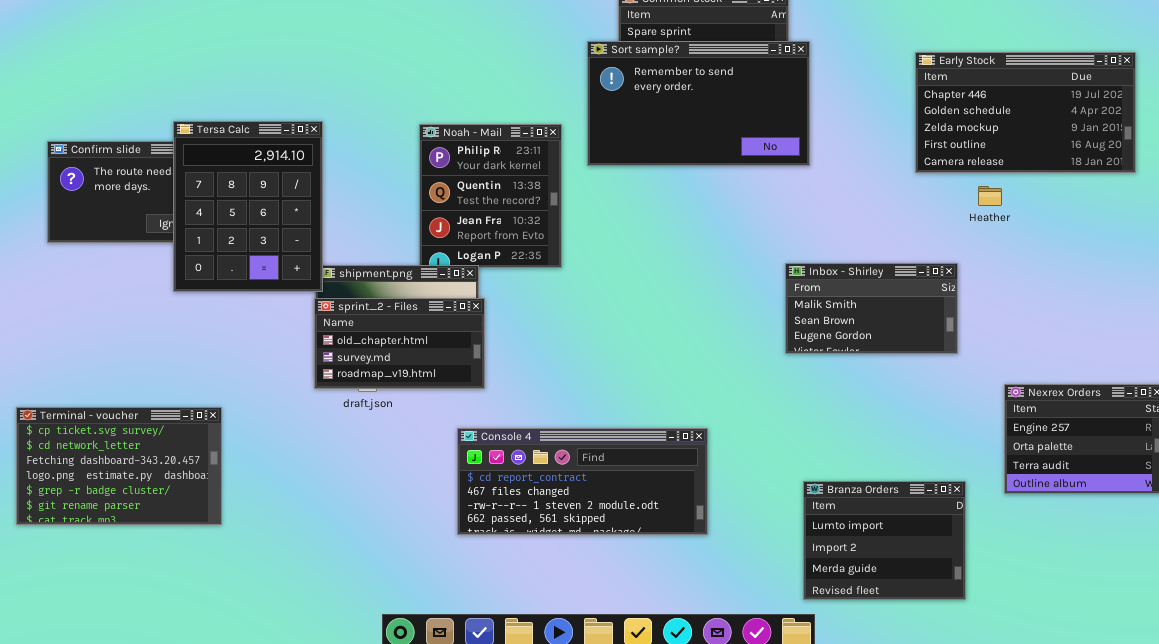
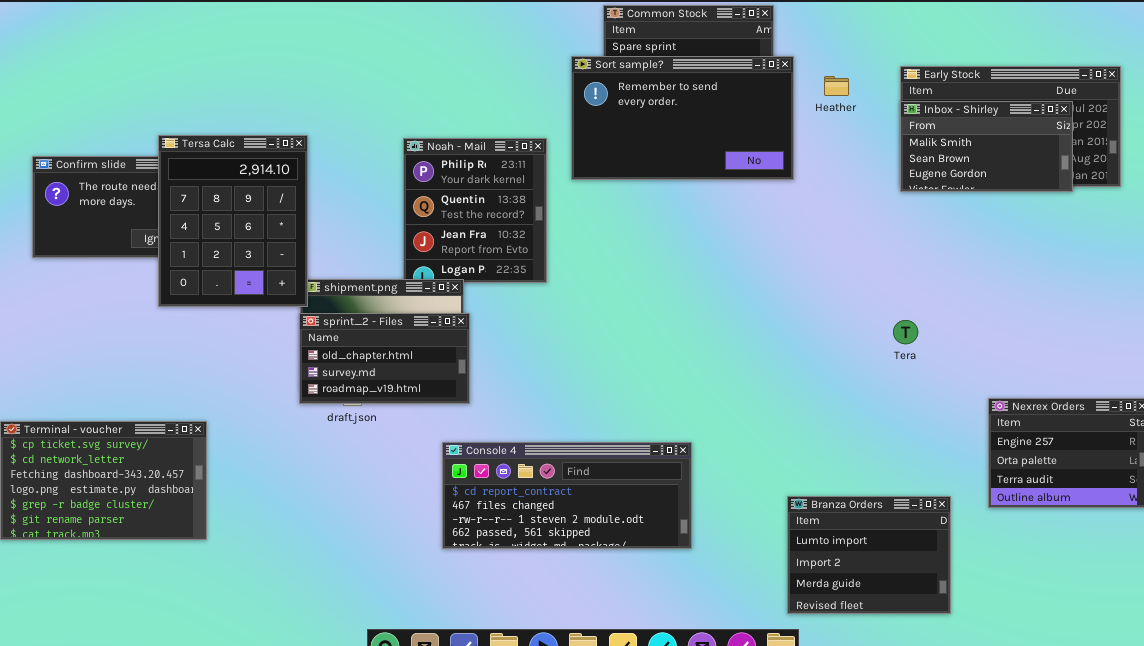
Heather: [978,186,1002,206] -> [824,76,849,96], moved
Inbox - Shirley: [785,263,958,354] -> [900,101,1073,192], moved

